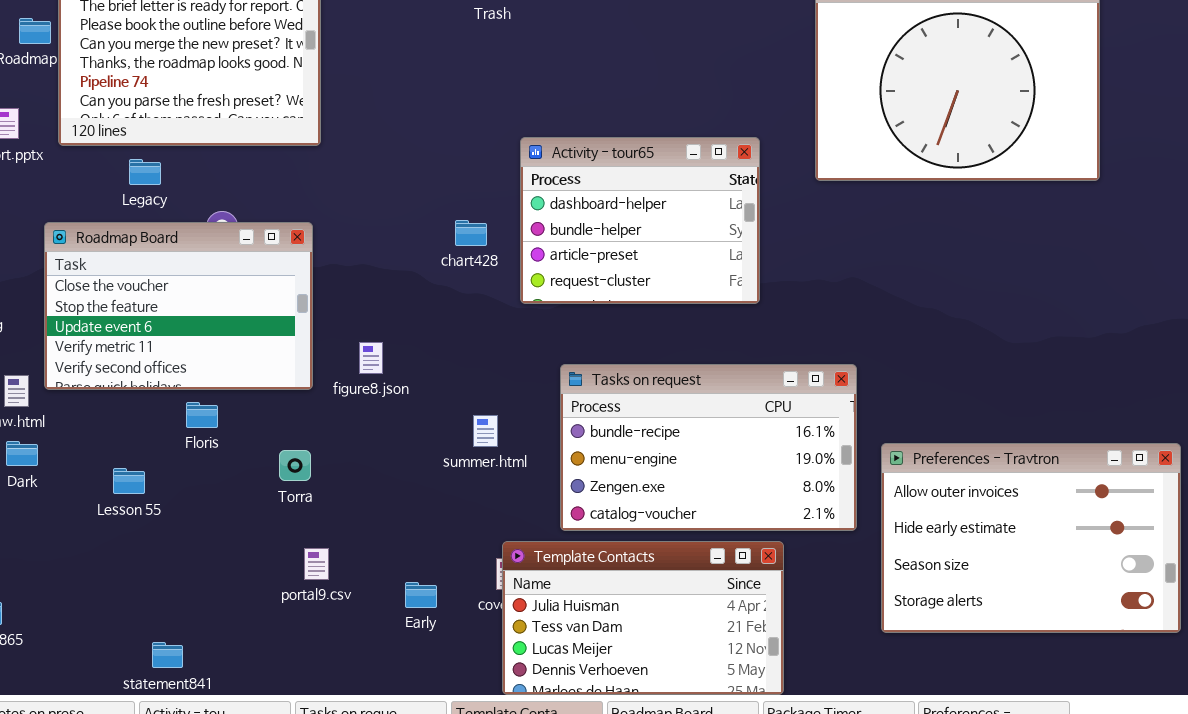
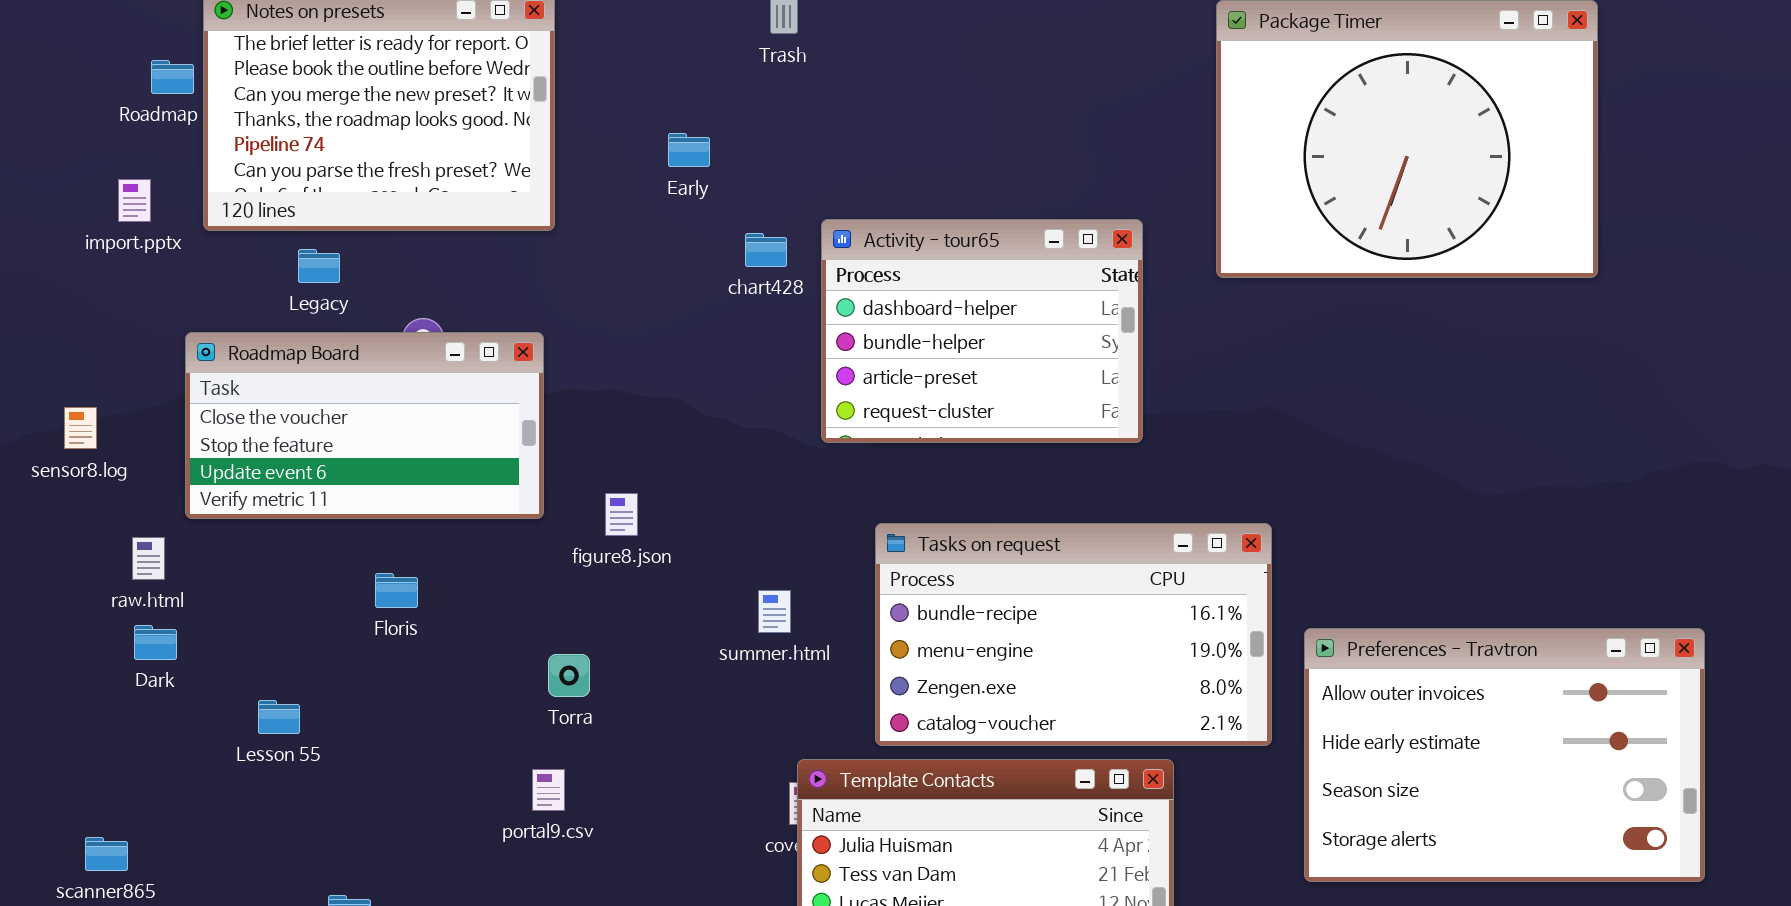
chart428: [455,220,487,246] -> [745,233,787,267], moved
Roadmap Board: [44,222,313,390] -> [185,332,544,519], resized
Torra: [279,450,311,481] -> [548,654,590,697], moved
Lesson 55: [113,468,145,494] -> [258,700,300,734], moved
Early: [405,582,437,608] -> [668,133,710,167], moved

